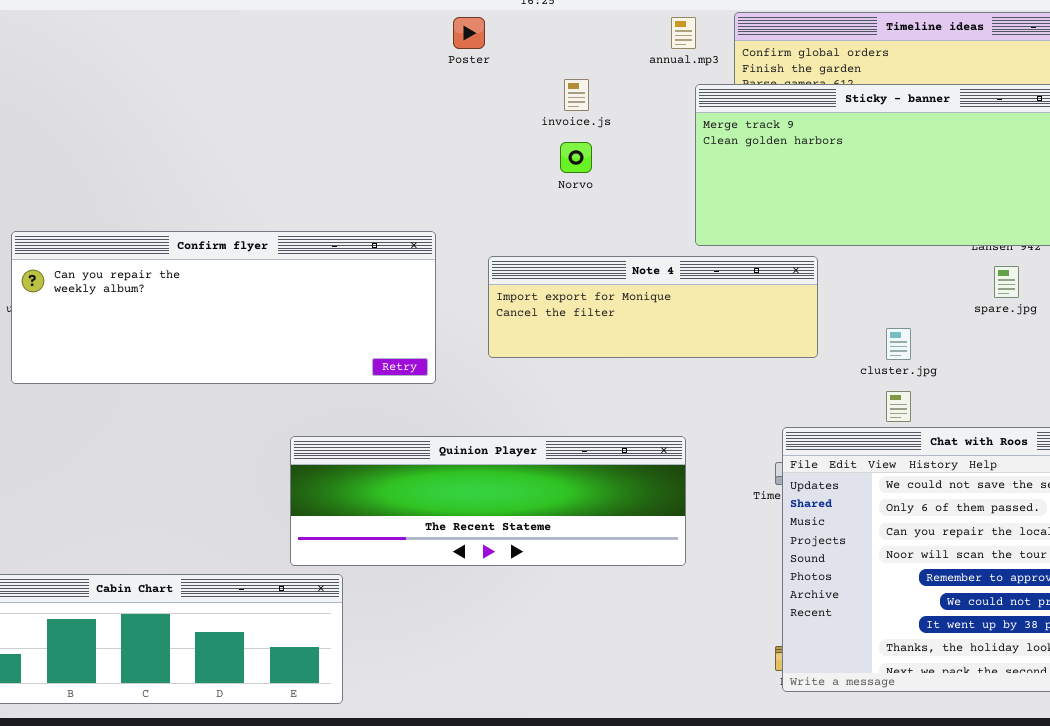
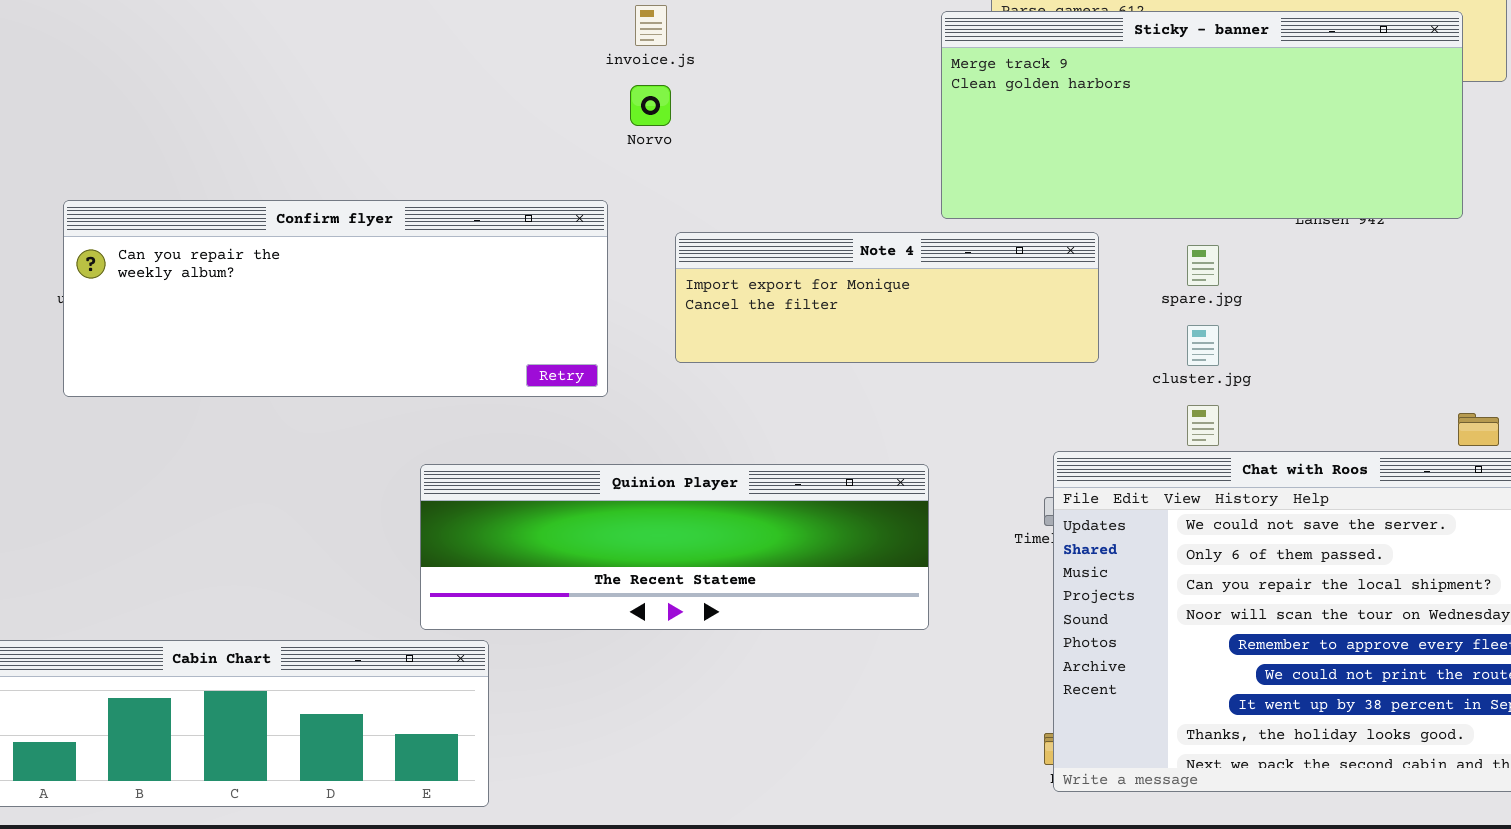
invoice.js: [564,79,589,111] -> [635,5,667,46], moved
Norvo: [560,142,592,173] -> [630,85,671,126], moved
spare.jpg: [994,266,1019,298] -> [1187,245,1219,286], moved

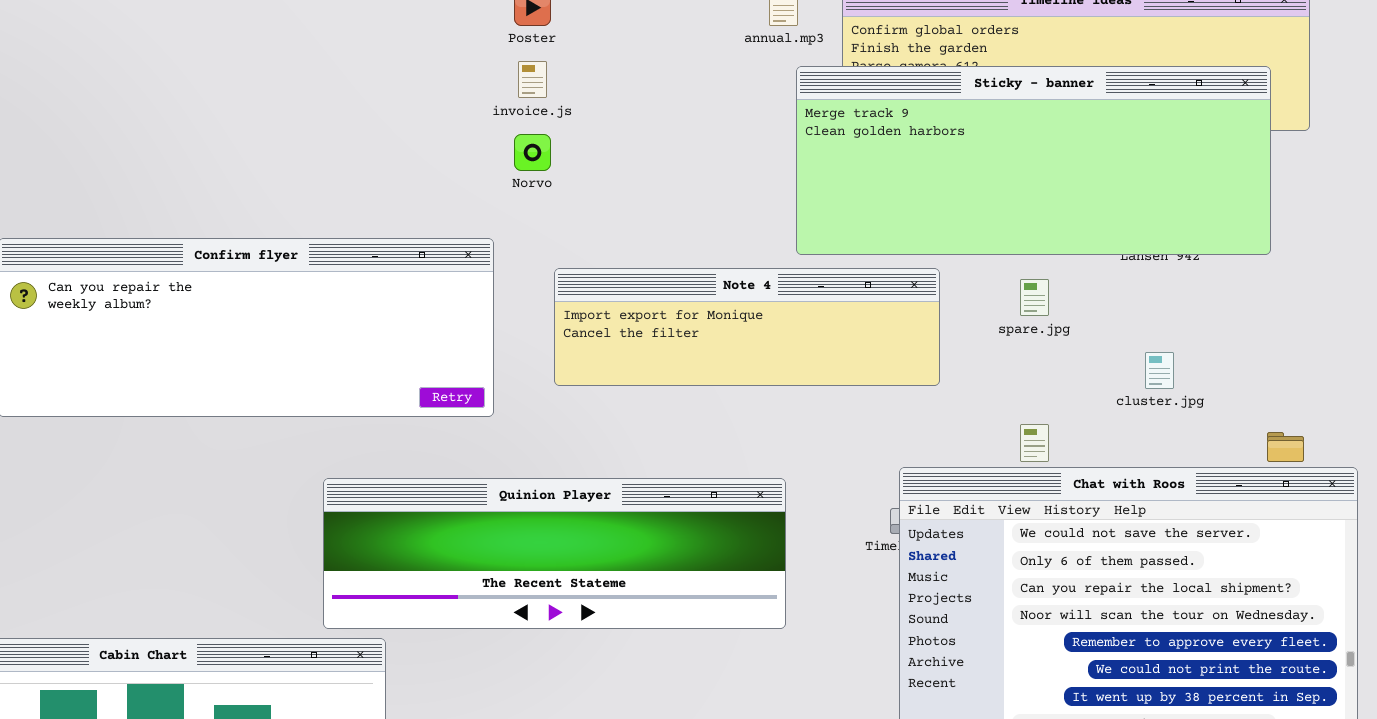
cluster.jpg: [1187,325,1219,366] -> [1145,352,1174,389], moved

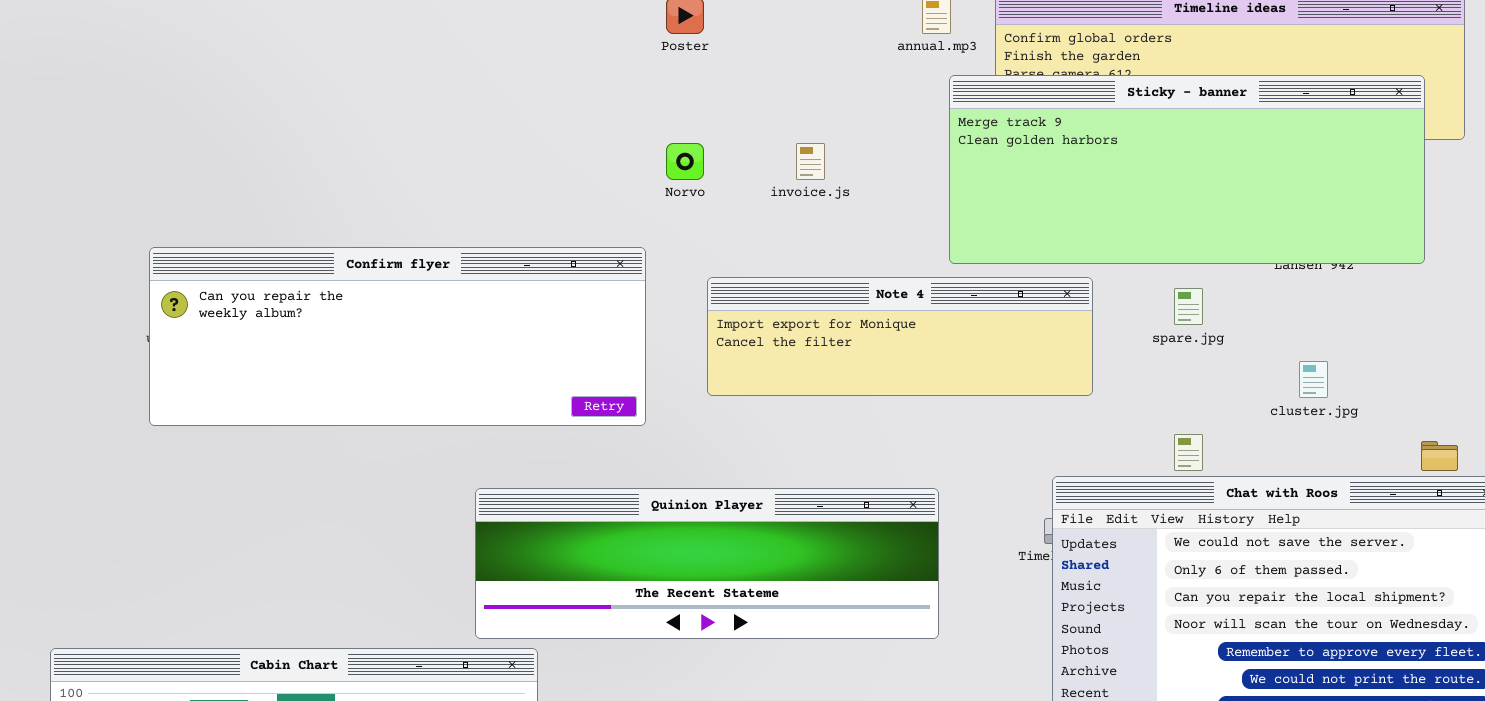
invoice.js: [518,61,547,98] -> [796,143,825,180], moved

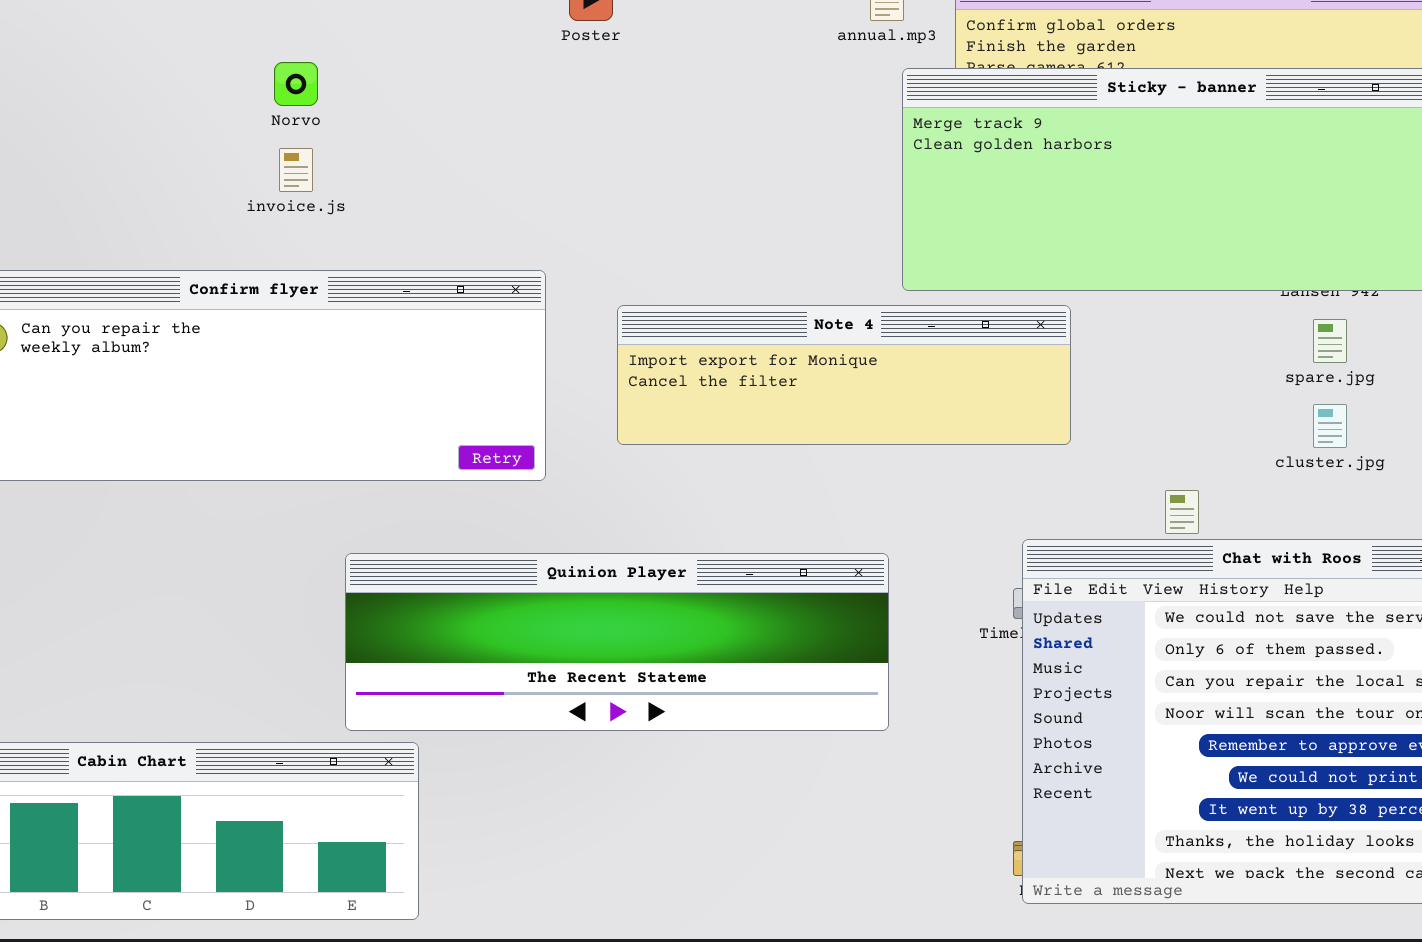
Norvo: [666,143,704,180] -> [274,62,318,106], moved
invoice.js: [796,143,825,180] -> [279,148,313,192], moved
spare.jpg: [1174,288,1203,325] -> [1313,319,1347,363], moved

